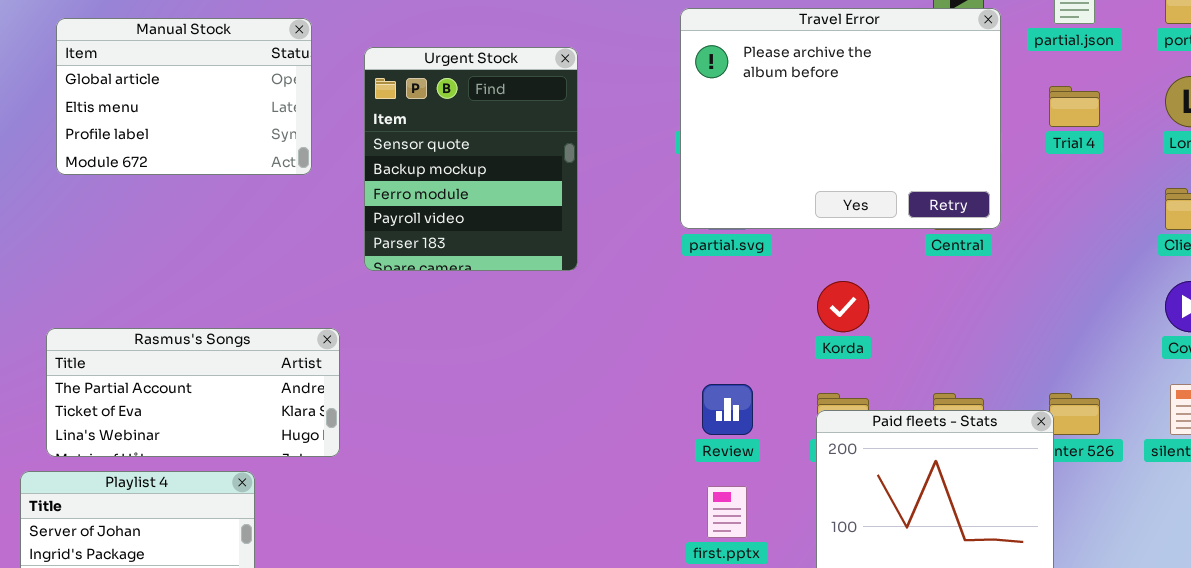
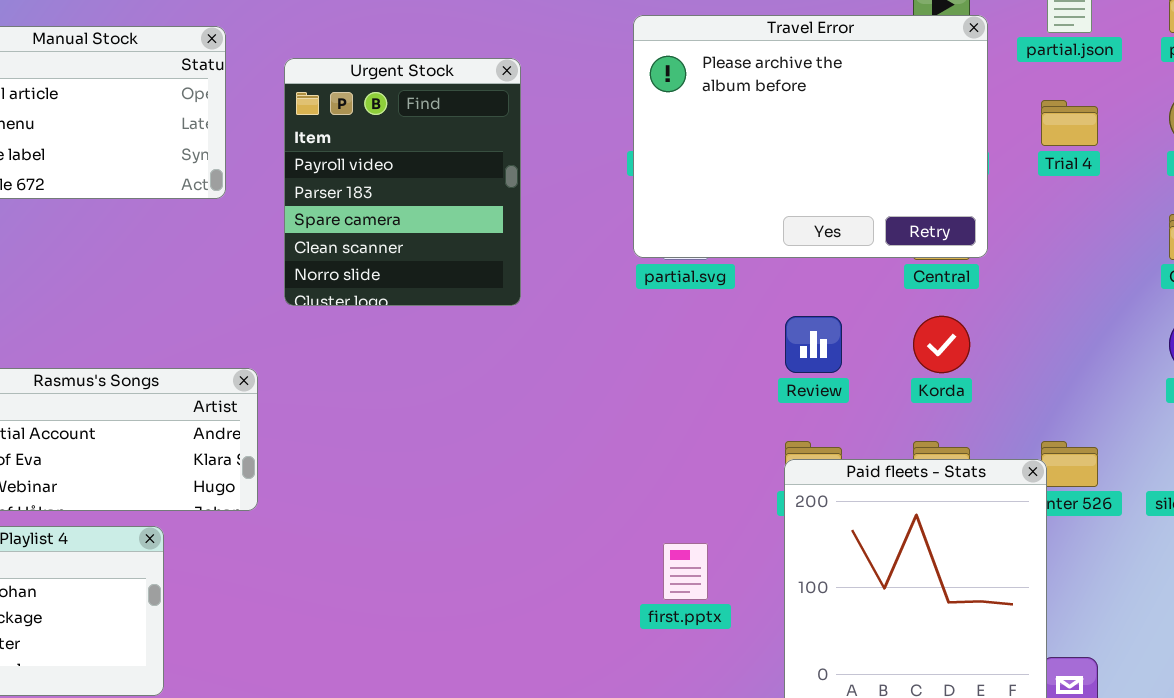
Urgent Stock: [364,47,578,271] -> [284,58,521,306], scrolled down 3 rows
Korda: [817,281,869,332] -> [913,316,970,373], moved
Review: [702,384,753,435] -> [785,316,842,373], moved

